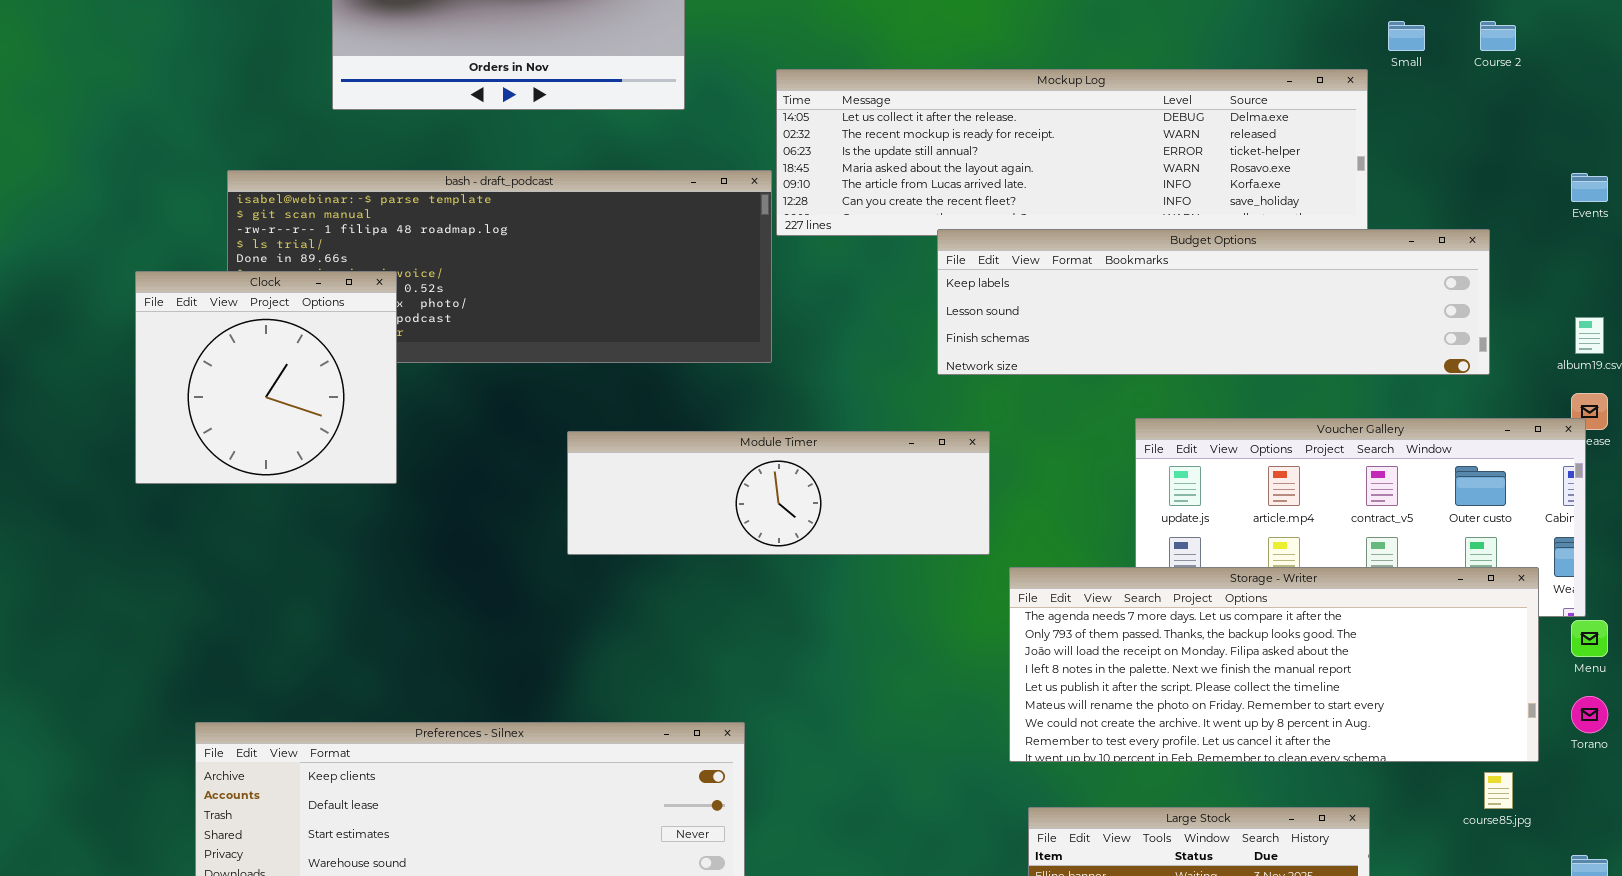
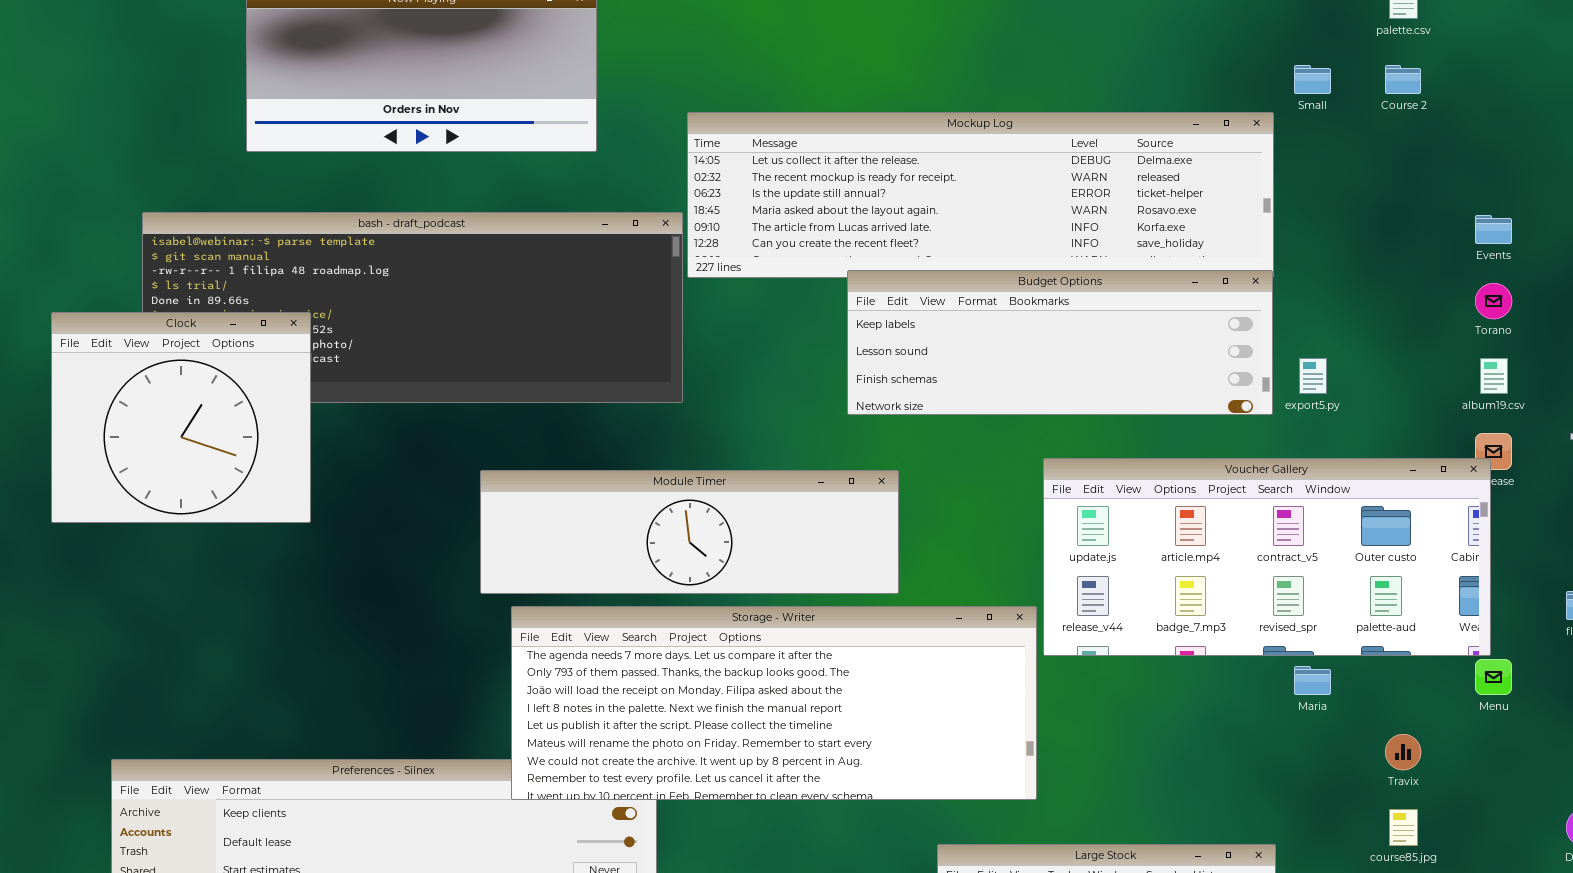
Budget Options: [937,229,1490,375] -> [847,270,1273,415], resized
Storage - Writer: [1009,567,1539,762] -> [511,606,1037,800], moved
Torano: [1571,696,1608,733] -> [1475,283,1512,319], moved

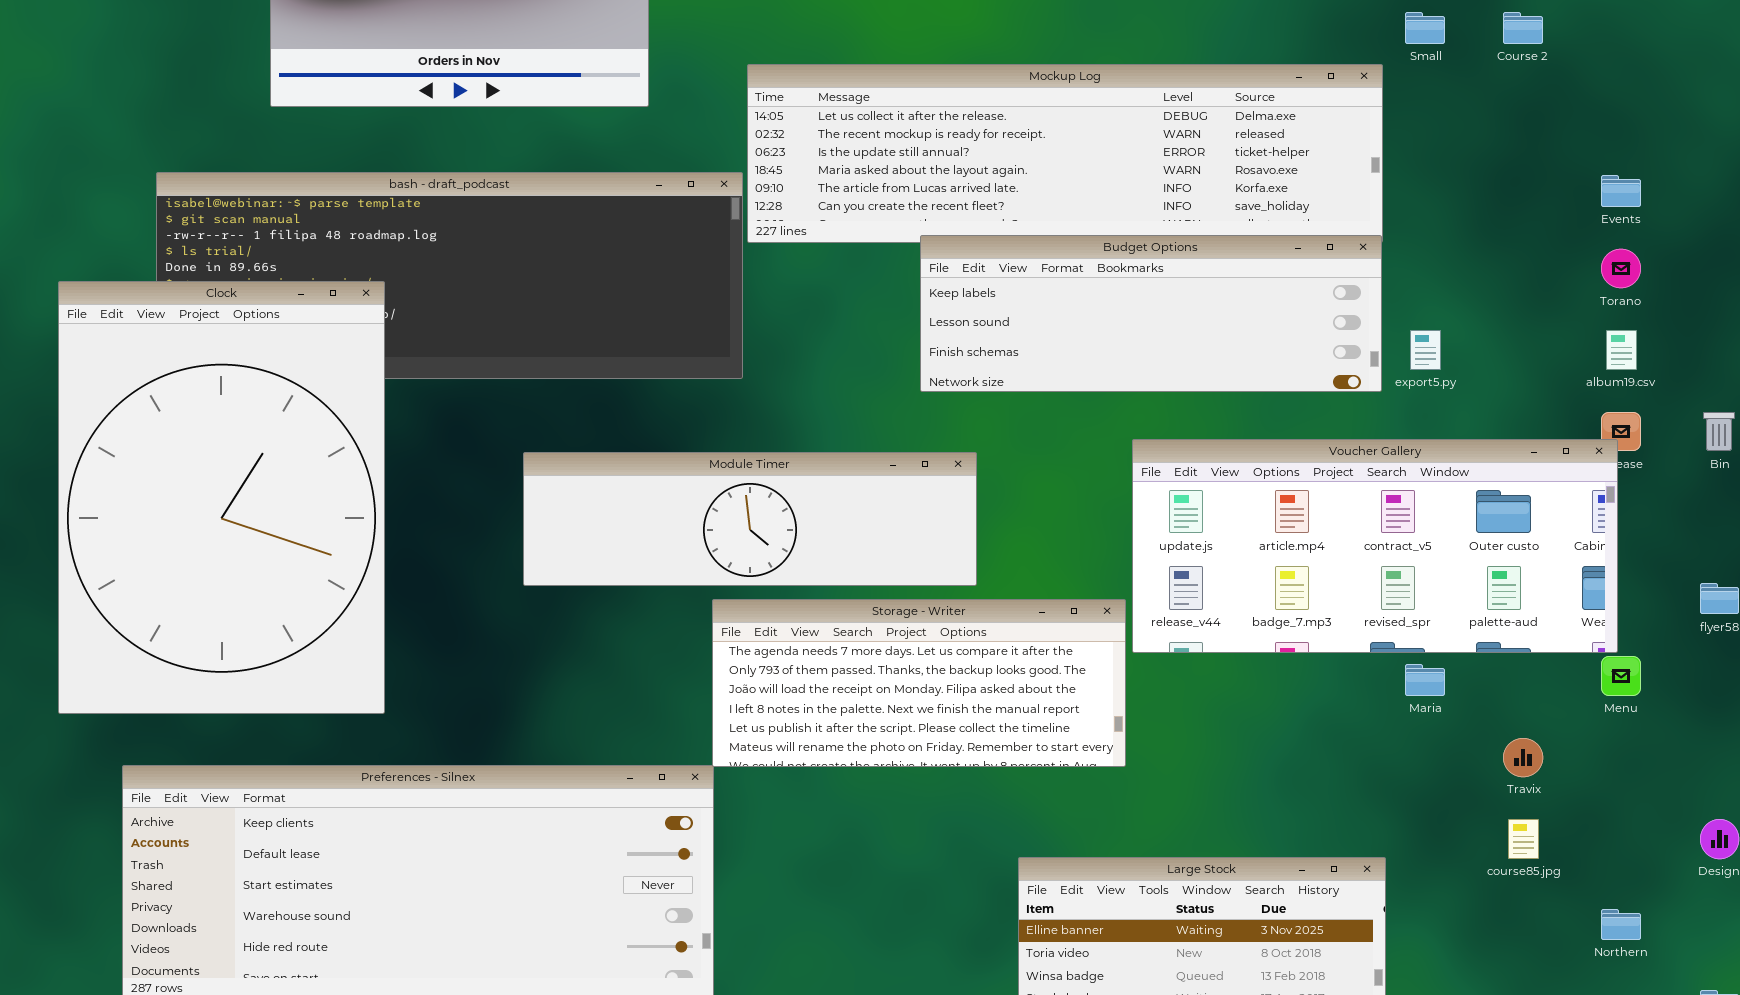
Clock: [51,312,311,523] -> [58,281,385,714], resized
Storage - Writer: [511,606,1037,800] -> [712,599,1126,767], resized

